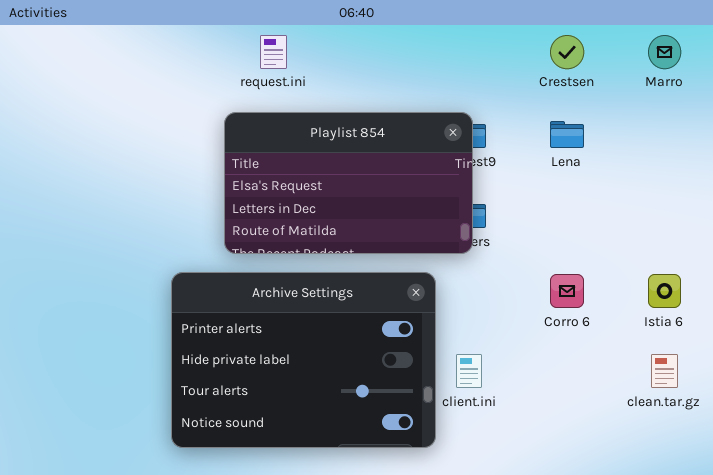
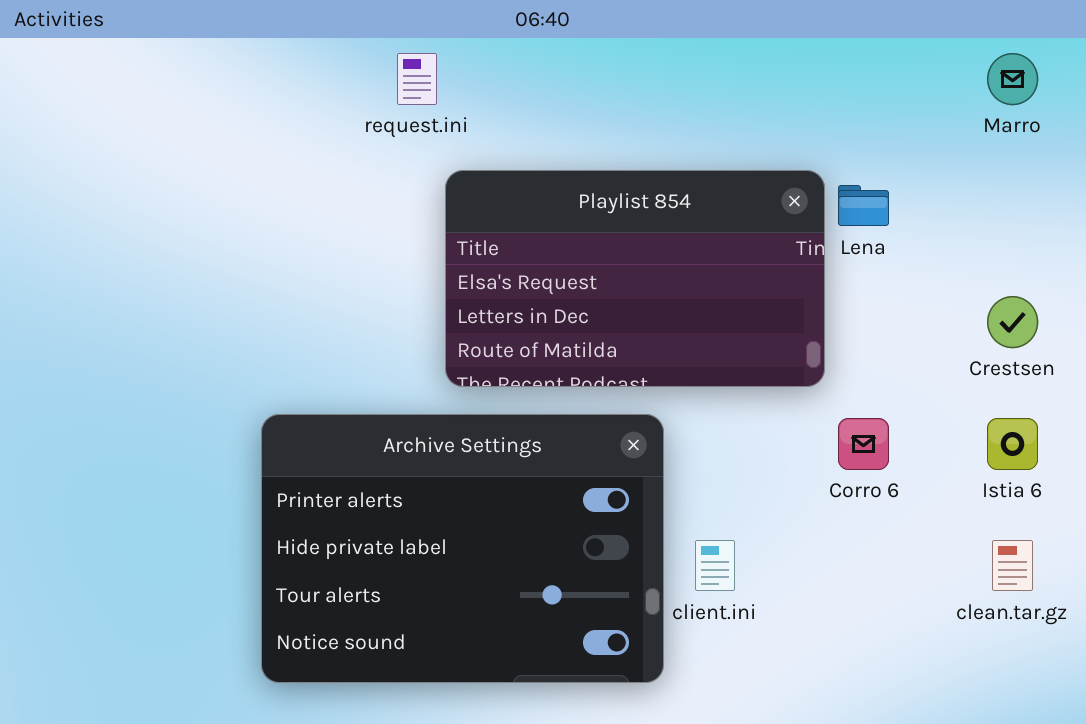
Crestsen: [550,35,584,69] -> [987,296,1038,348], moved
Playlist 854: [224,112,473,254] -> [445,170,825,387], moved

